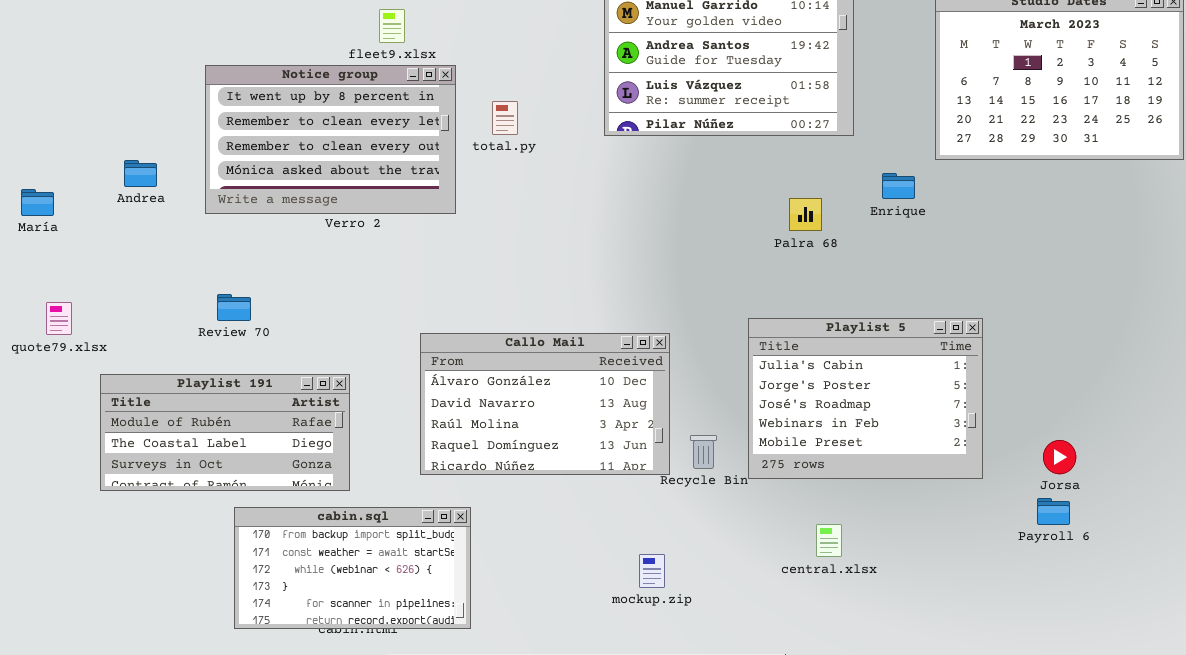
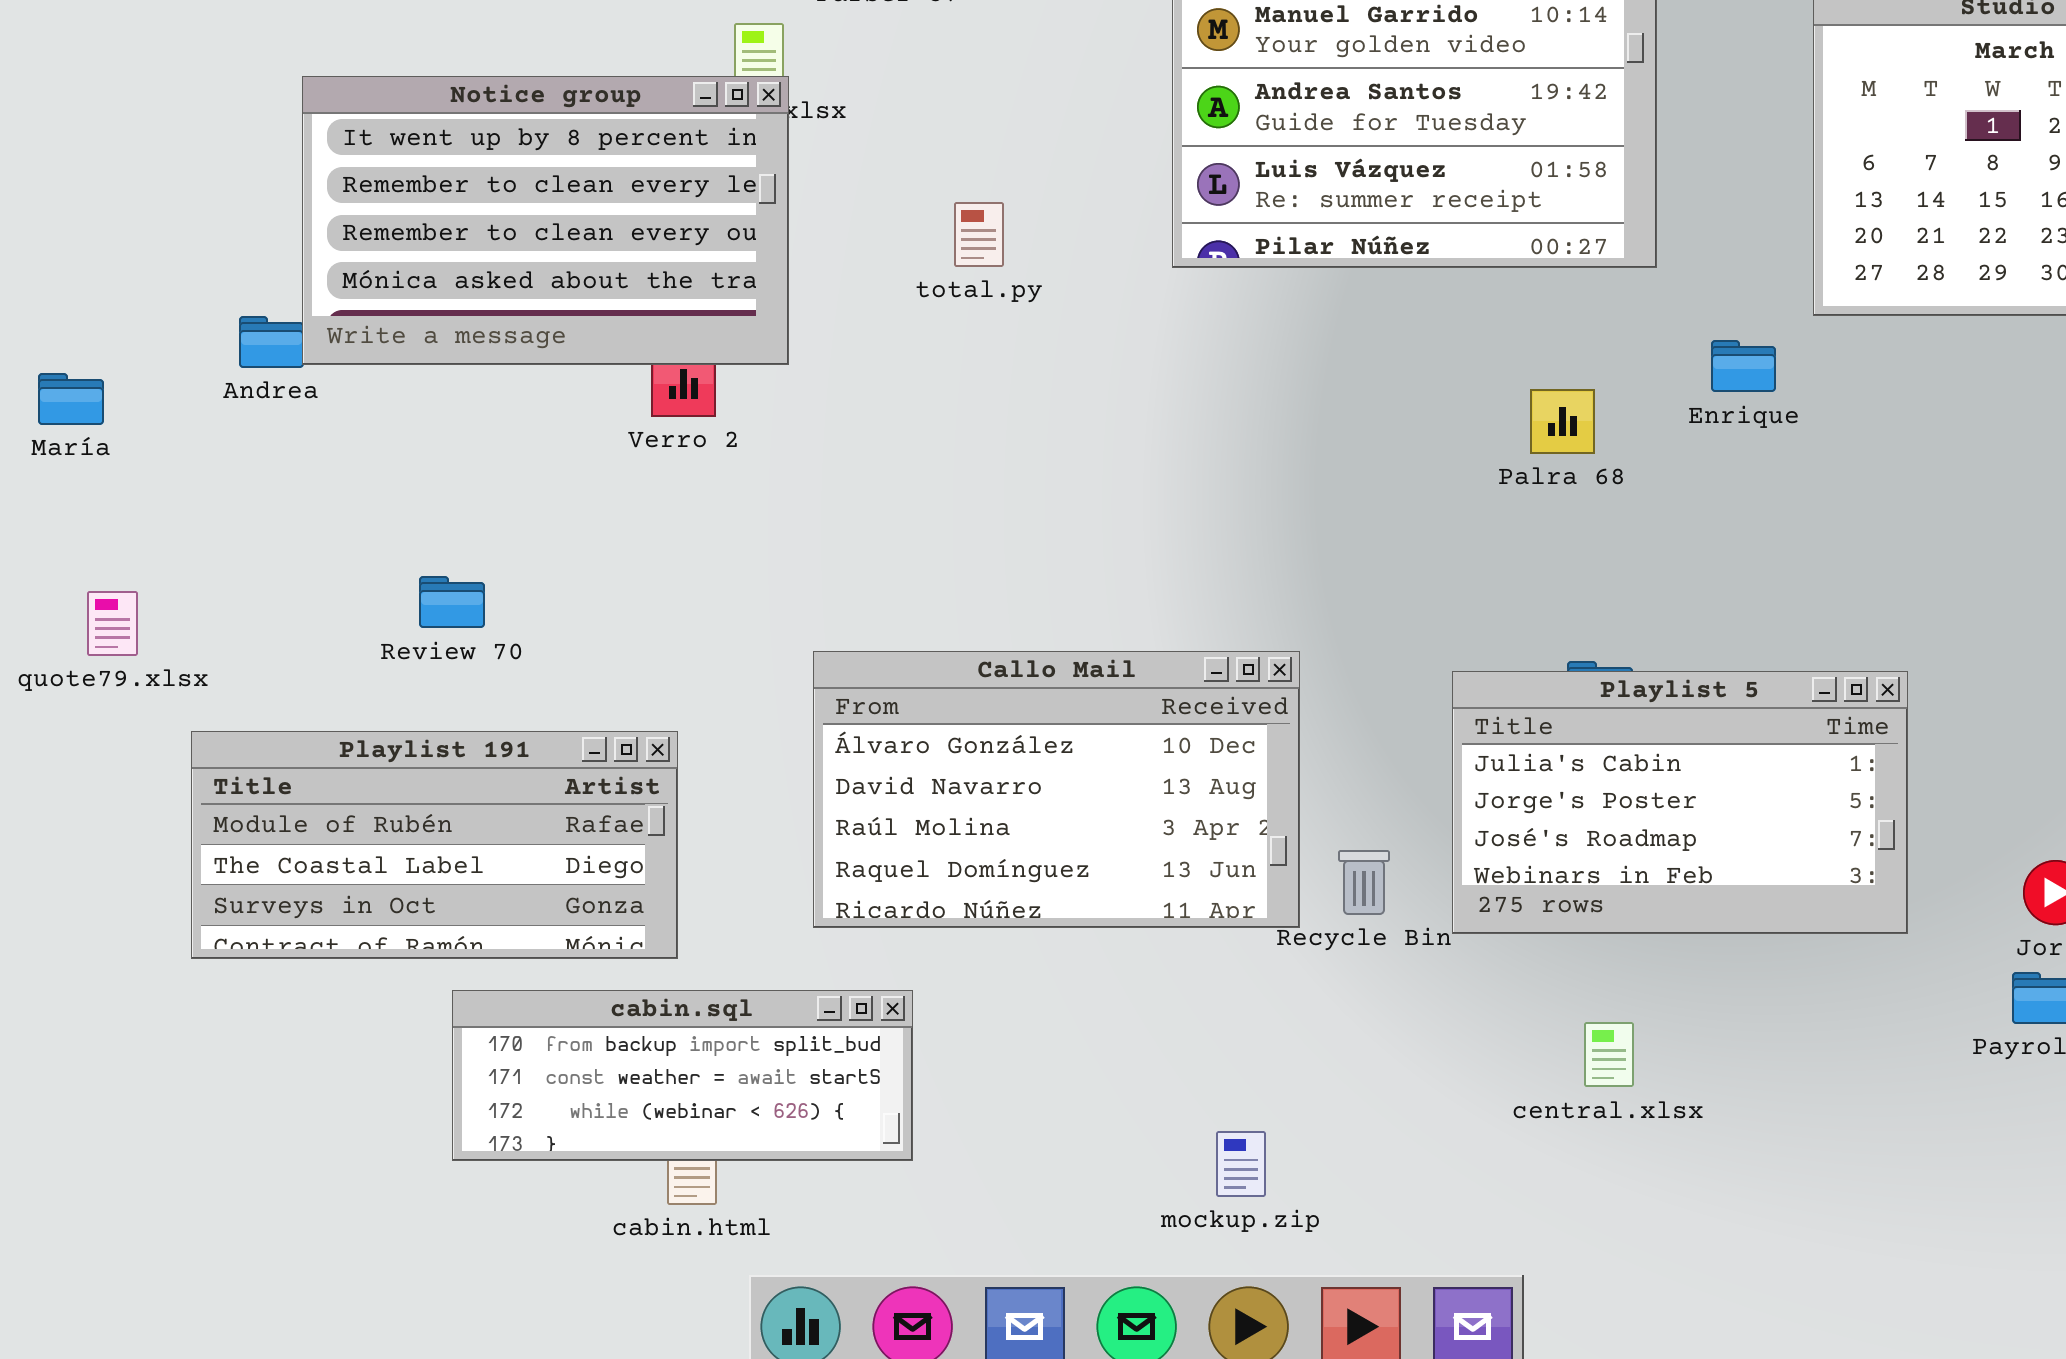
Notice group: [205,65,456,214] -> [302,76,789,365], moved
Playlist 5: [748,318,983,479] -> [1452,671,1908,934], resized
cabin.sql: [234,507,471,629] -> [452,990,913,1161], resized
mockup.zip: [639,554,665,588] -> [1216,1131,1266,1197], moved

